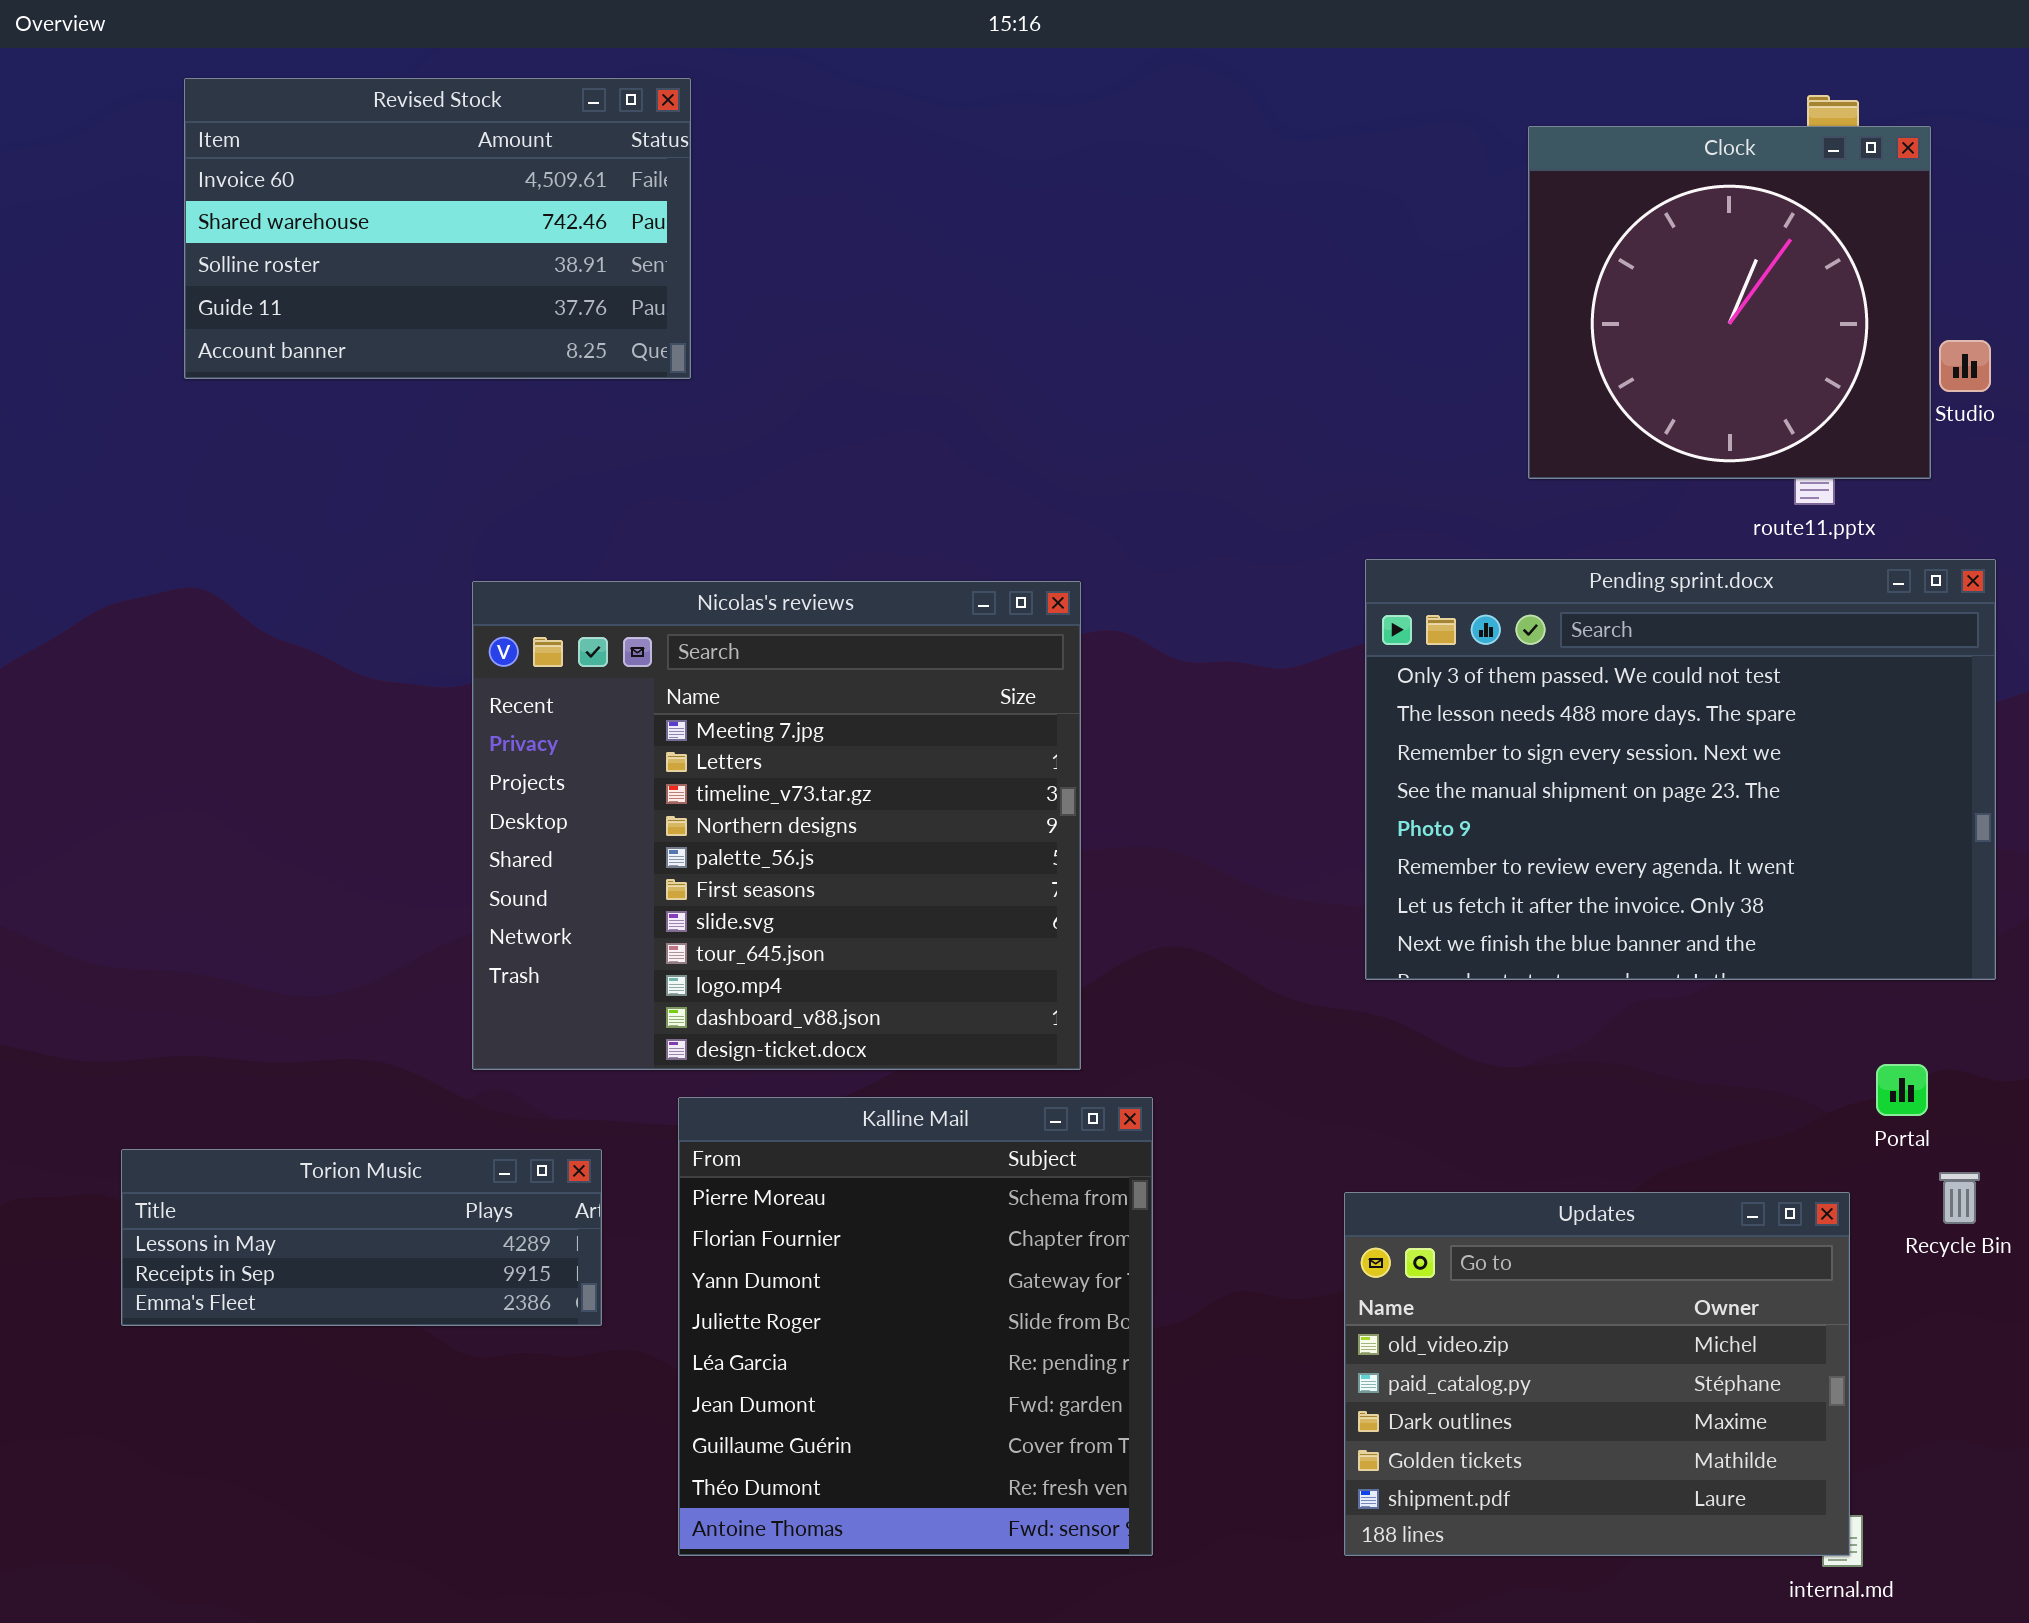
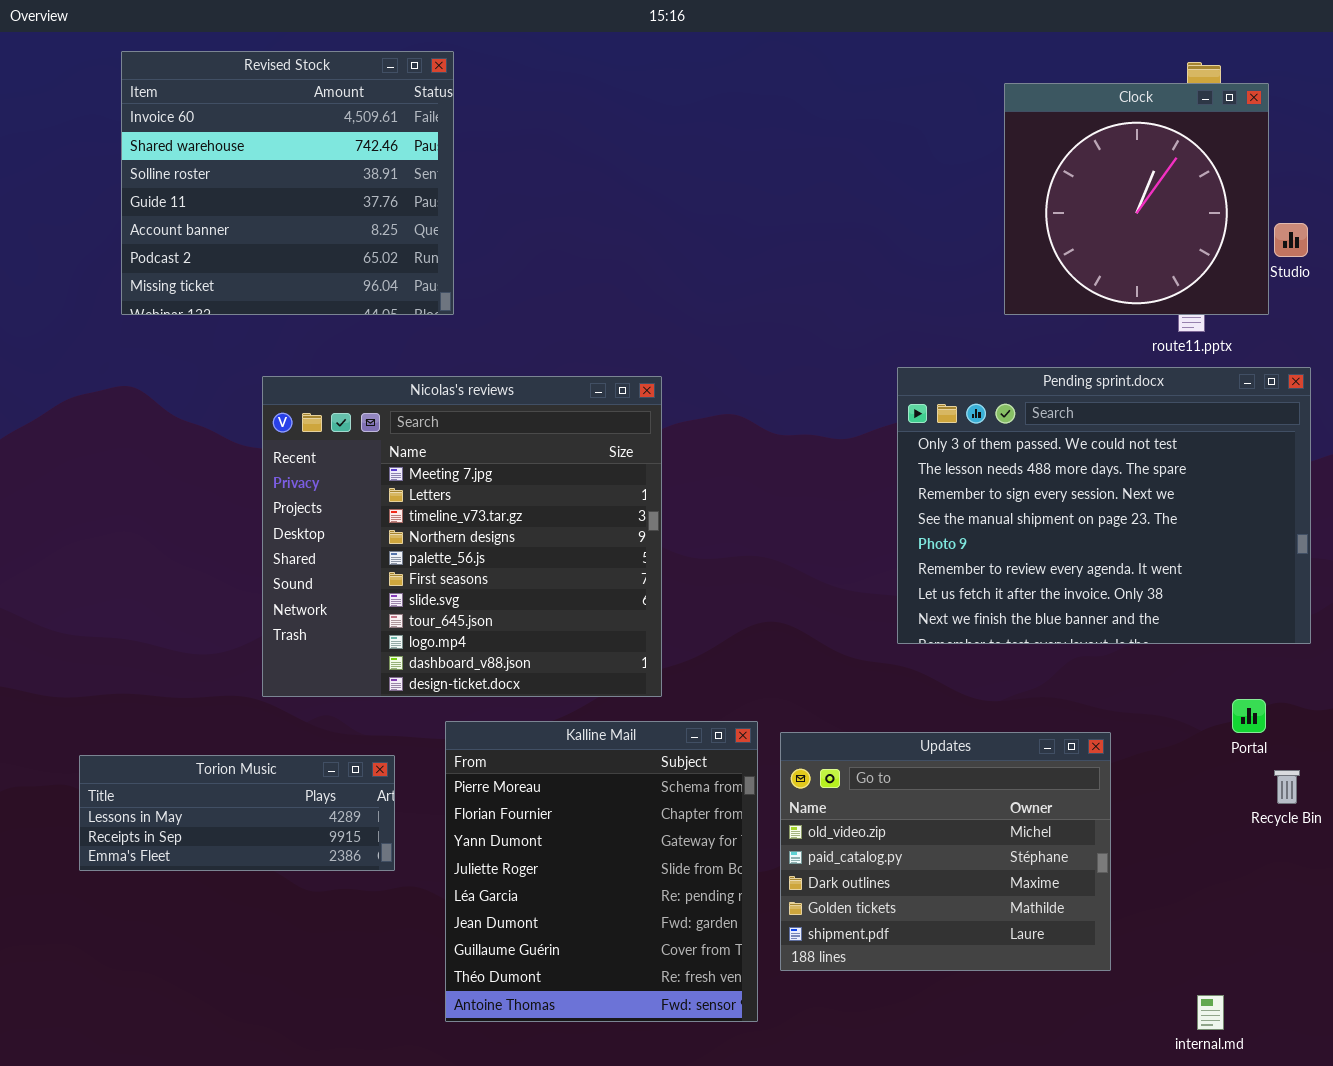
Revised Stock: [184,78,691,379] -> [121,51,454,315], resized
Nicolas's reviews: [472,581,1081,1070] -> [262,376,662,697], moved
Updates: [1344,1192,1850,1556] -> [780,732,1111,971], moved

